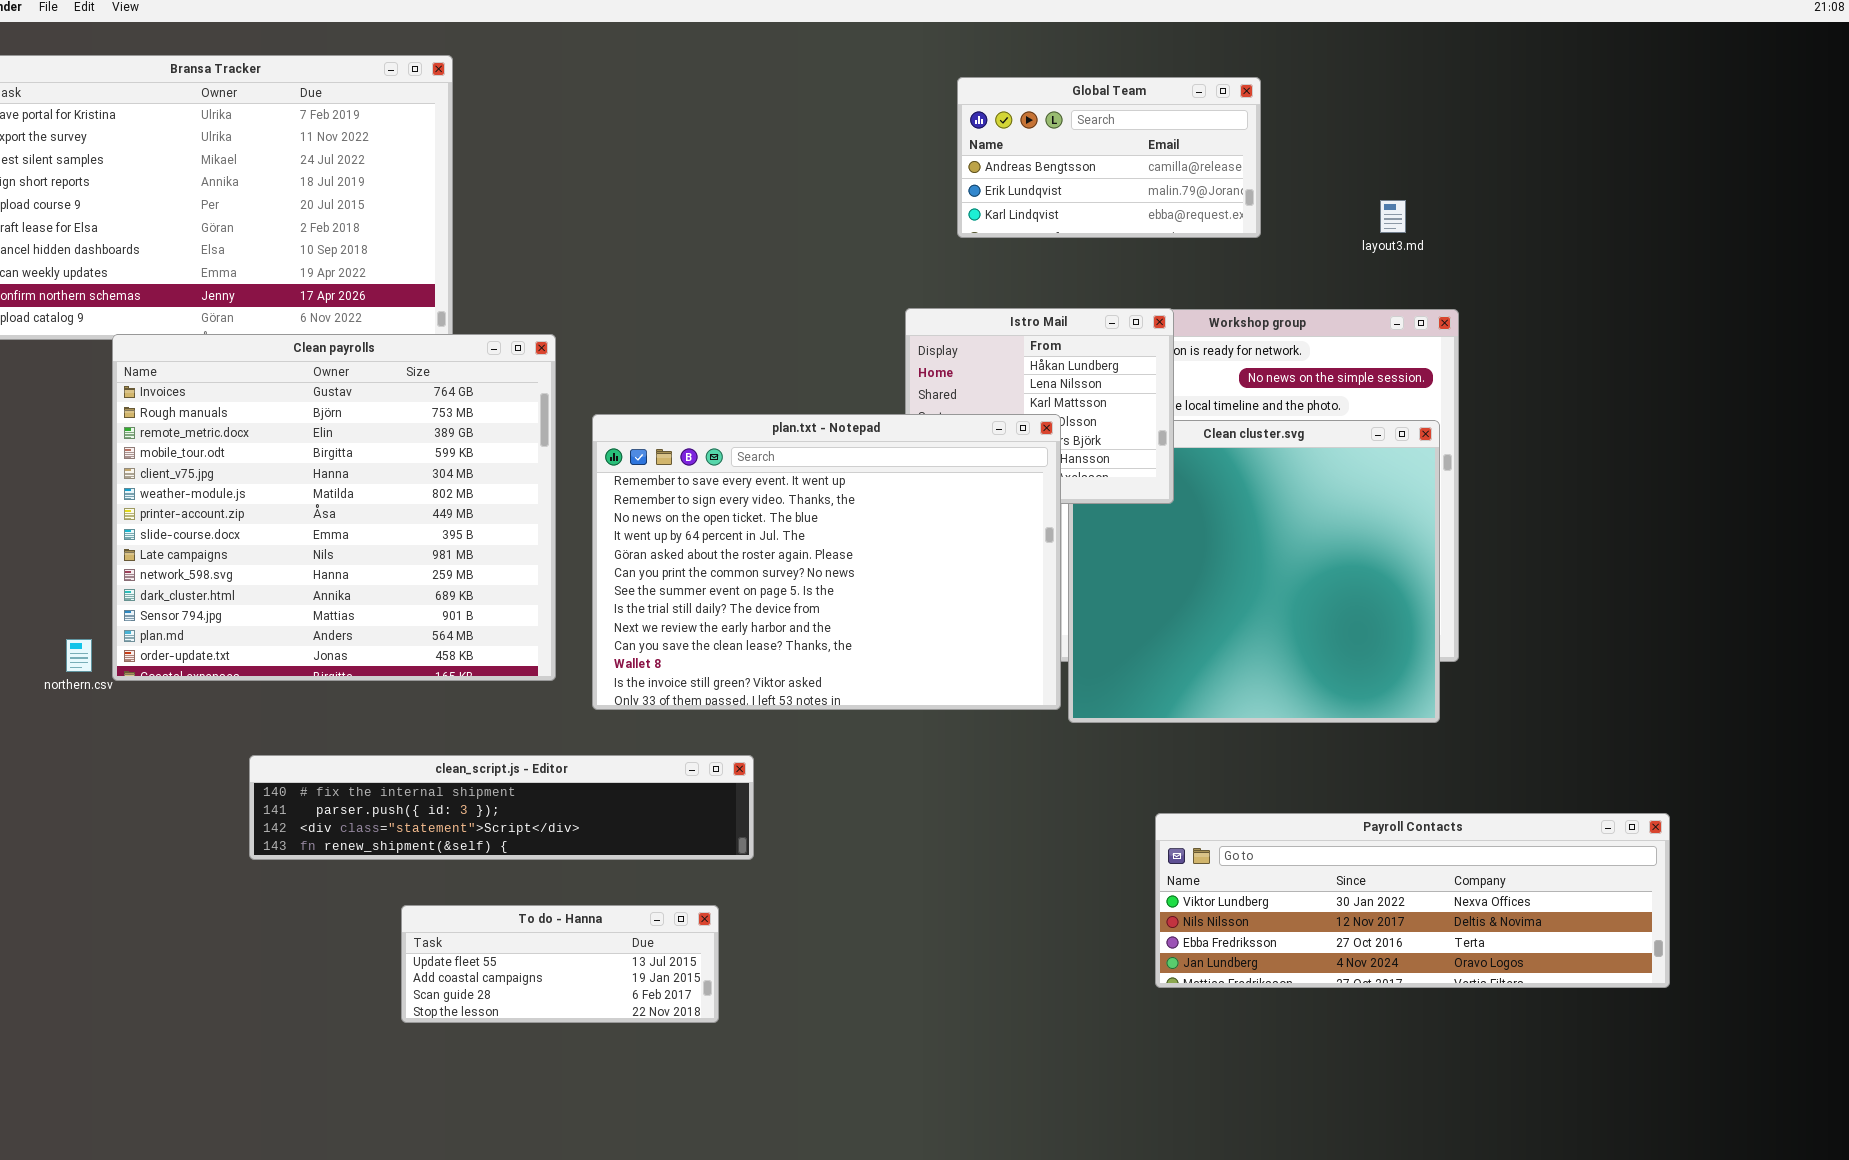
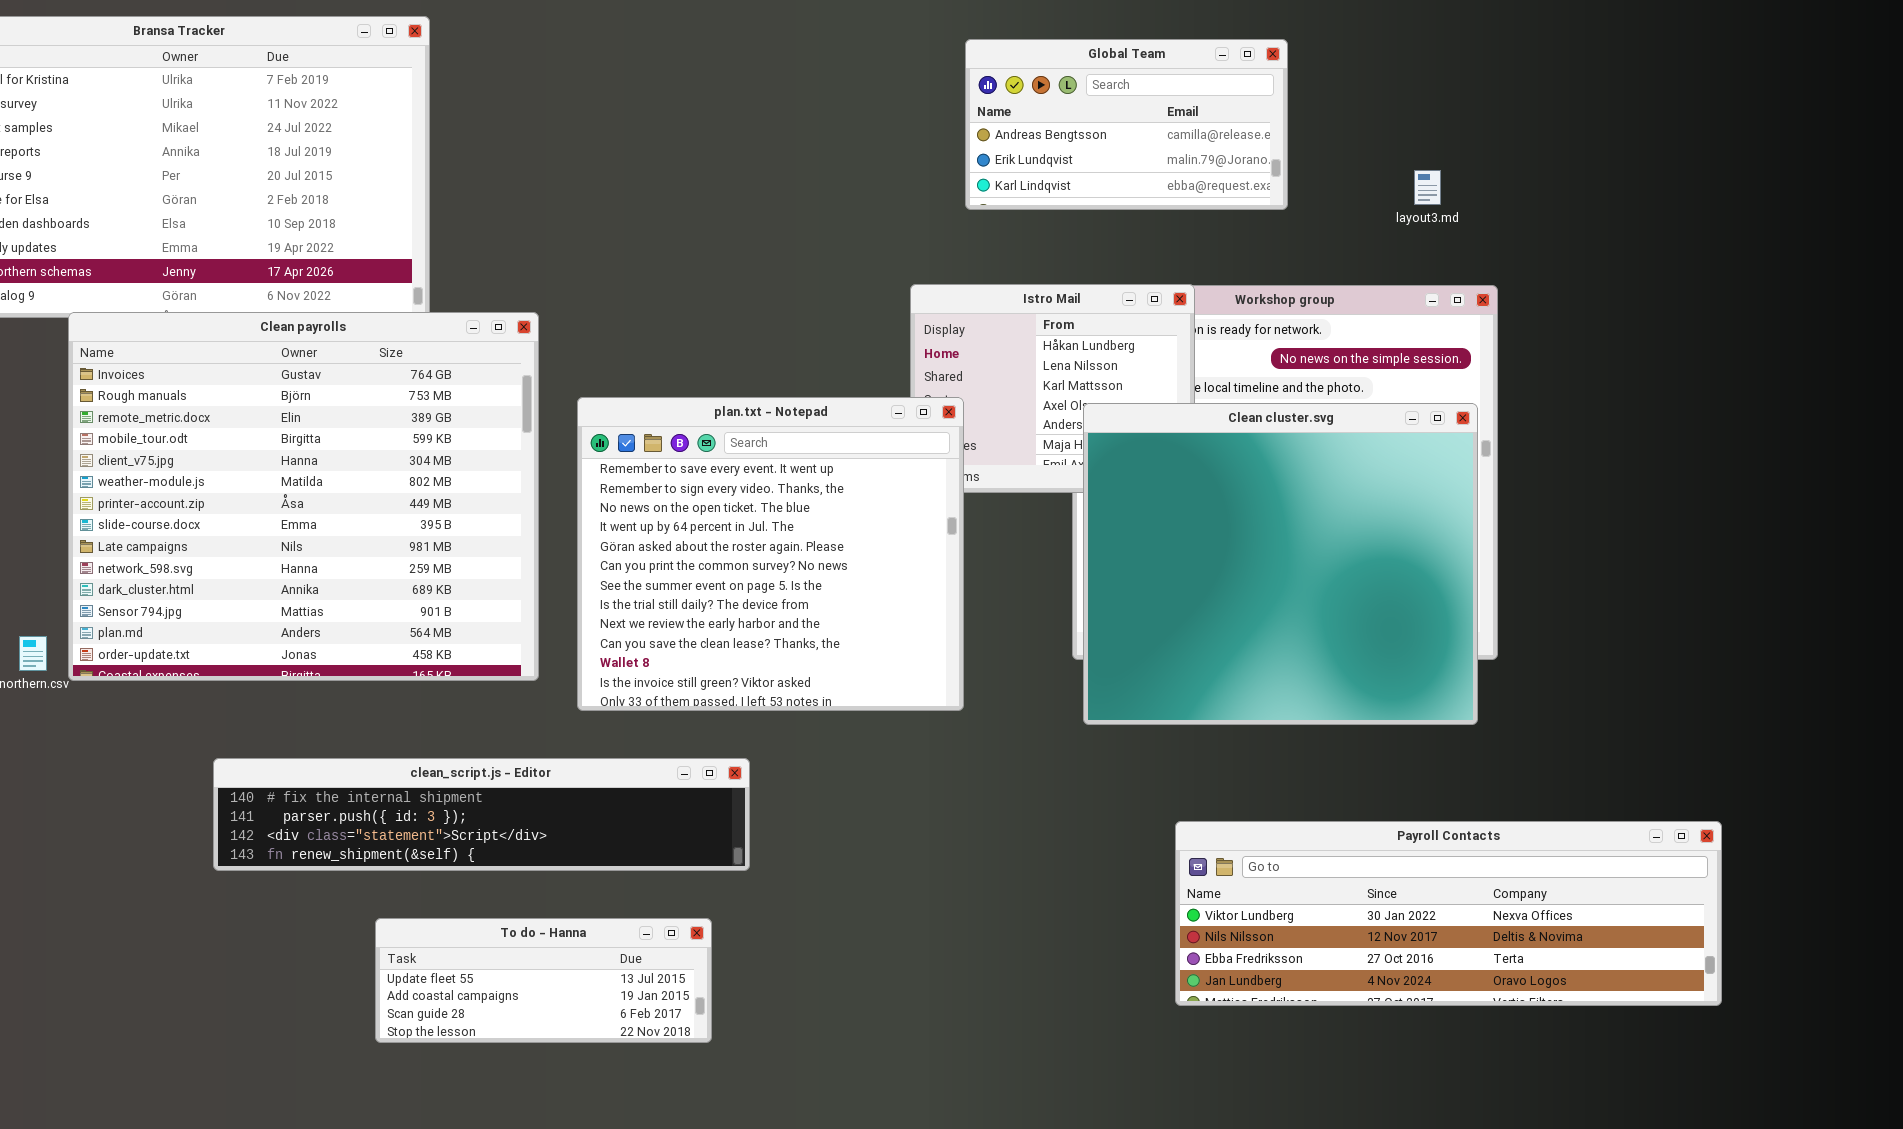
plan.txt - Notepad: [592,414,1061,710] -> [577,397,964,711], resized
Clean cluster.svg: [1068,420,1440,723] -> [1083,403,1478,725], raised

